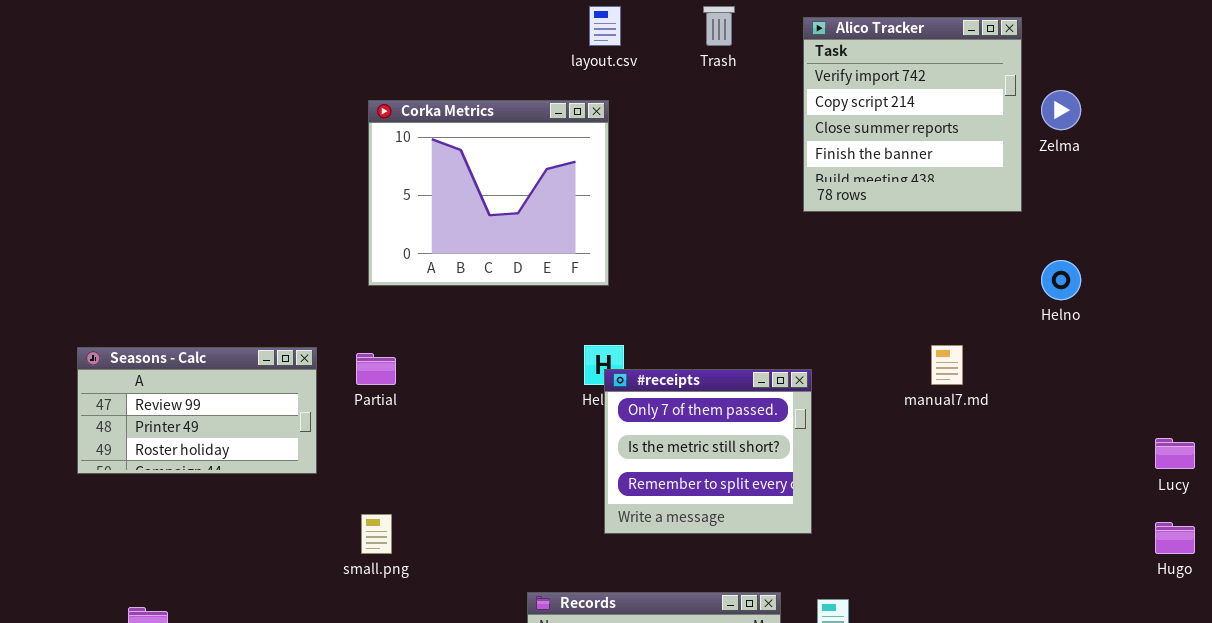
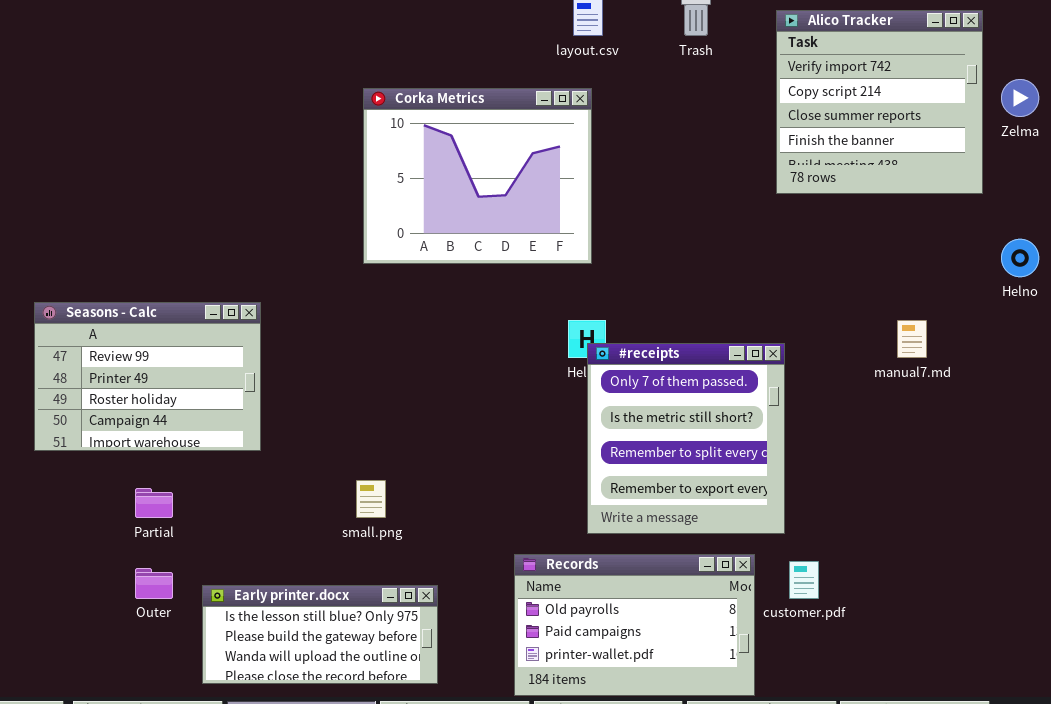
Seasons - Calc: [77,347,317,474] -> [34,302,261,451], moved, resized
Partial: [356,353,396,385] -> [135,488,173,518], moved
#receipts: [604,369,812,534] -> [587,343,785,534], resized

